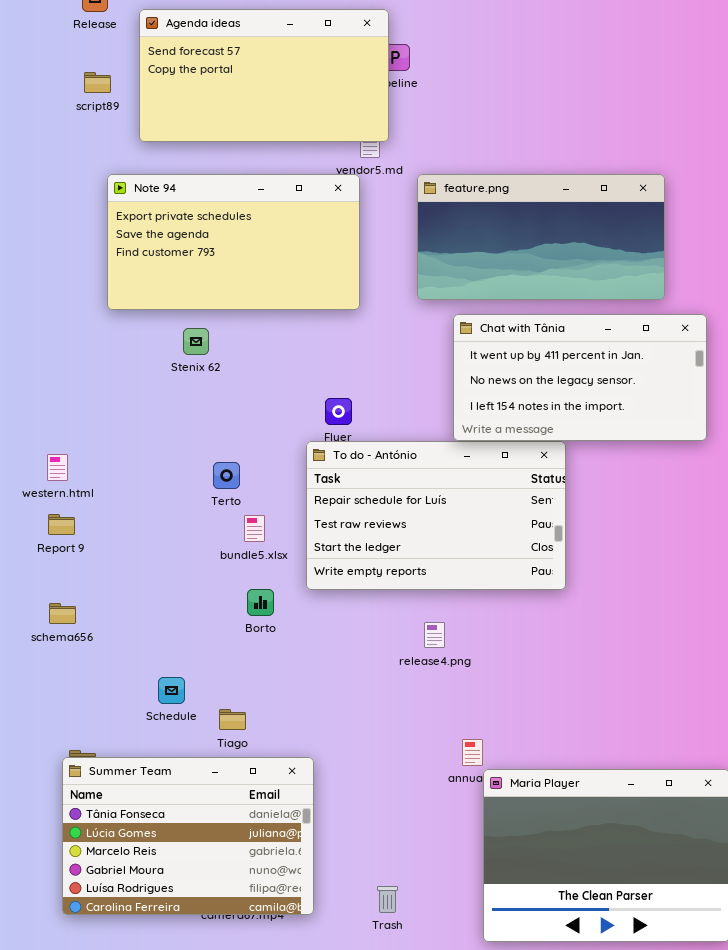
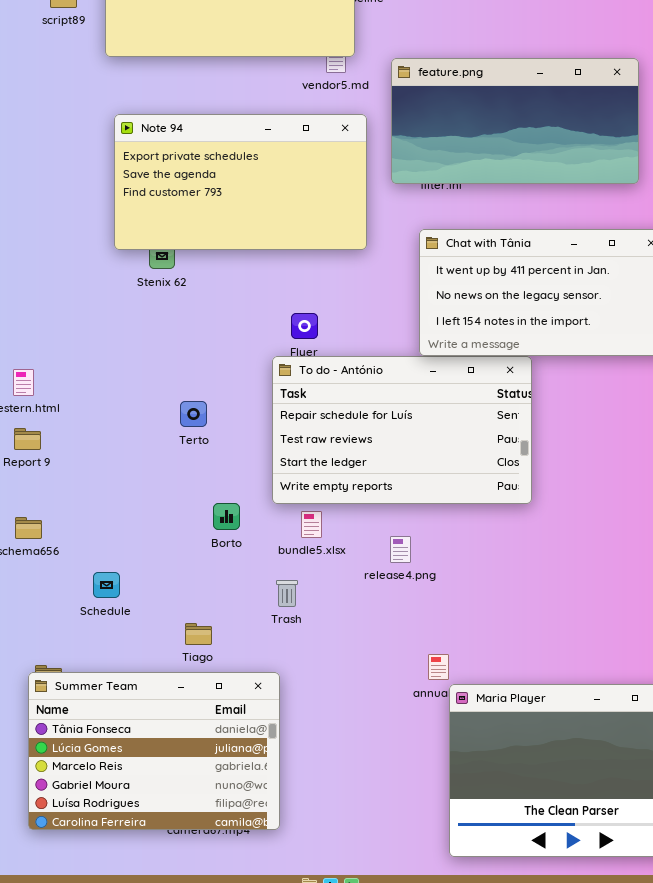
Note 94: [107,174,360,310] -> [114,114,367,250], moved
feature.png: [417,174,665,300] -> [391,58,639,184], moved
Terto: [213,462,240,489] -> [180,401,207,427], moved
bundle5.xlsx: [244,515,265,542] -> [301,511,322,538], moved
Schedule: [158,677,185,704] -> [93,572,120,598], moved
Trash: [377,886,398,913] -> [276,580,298,607], moved

